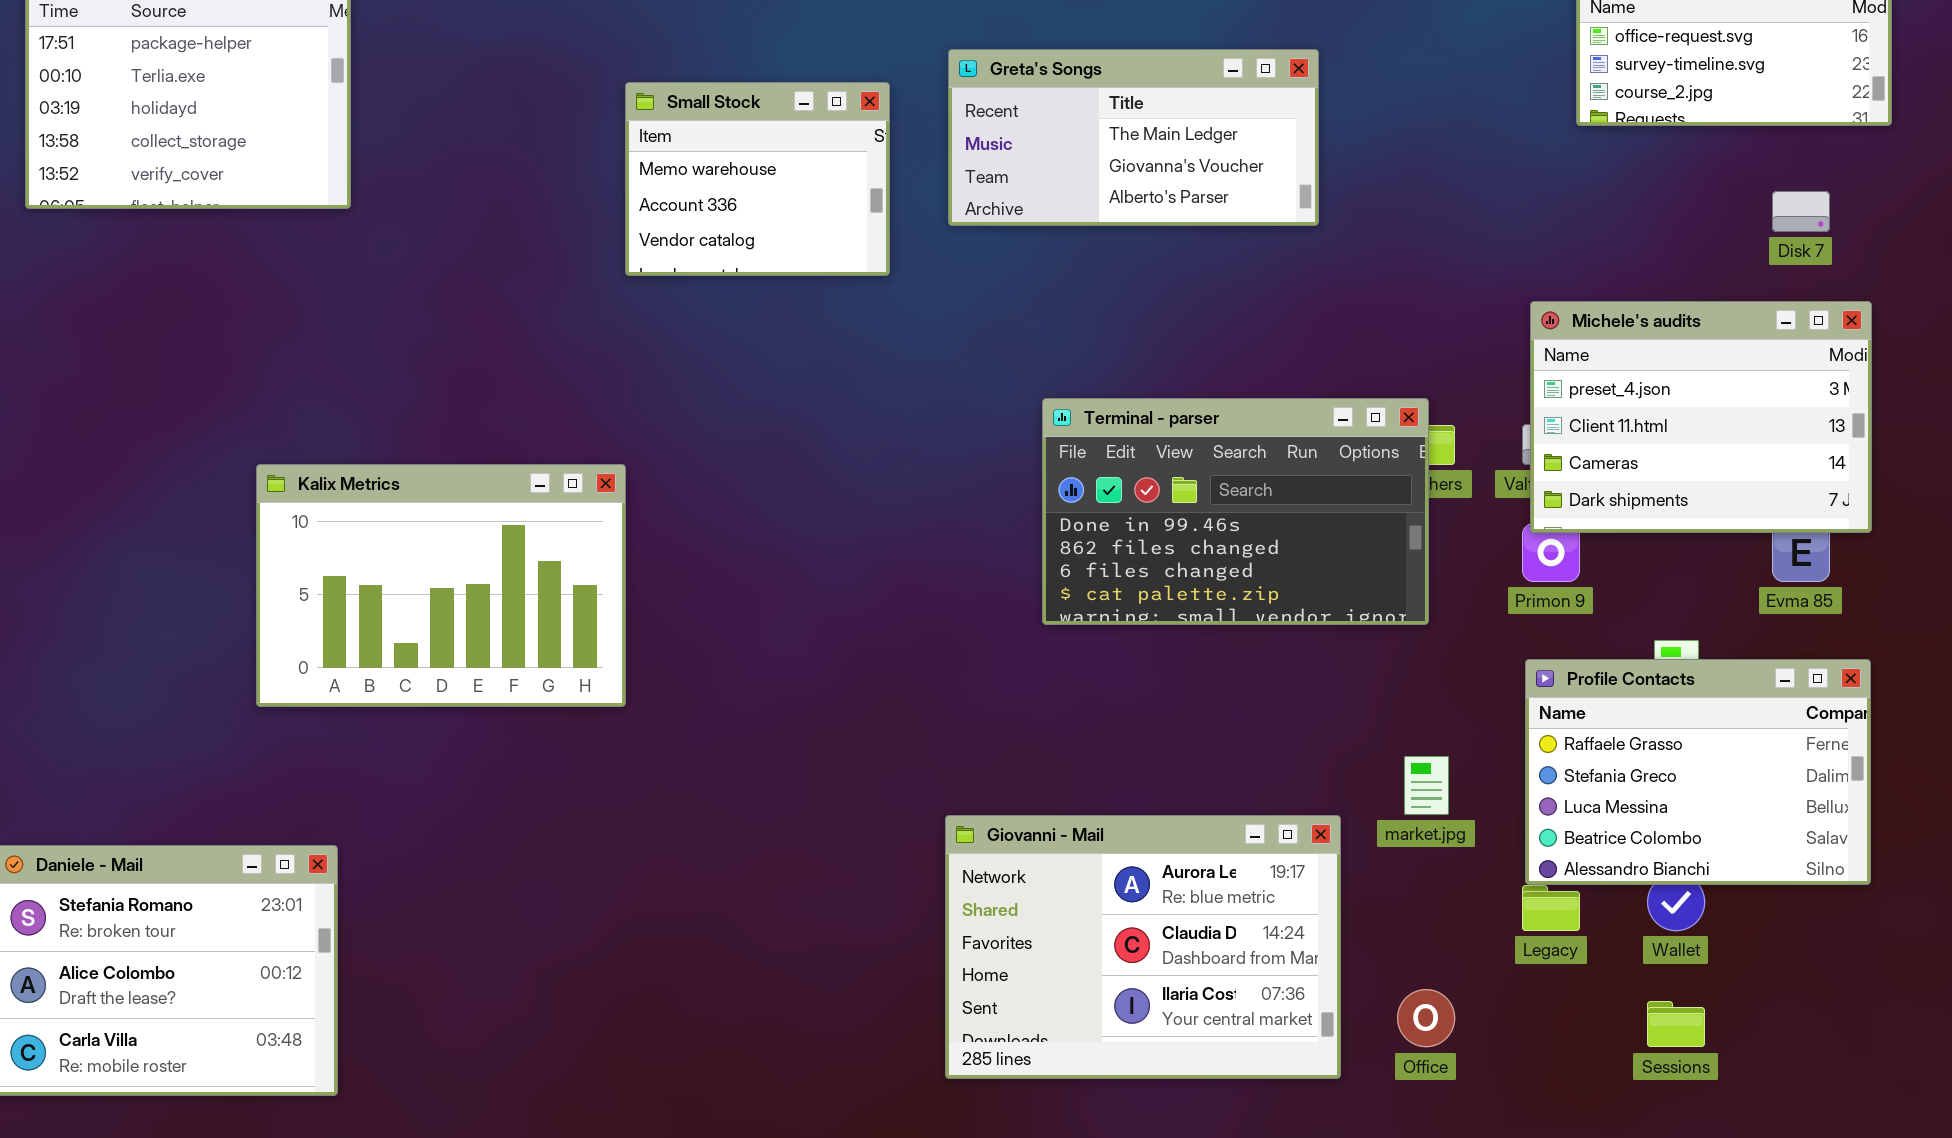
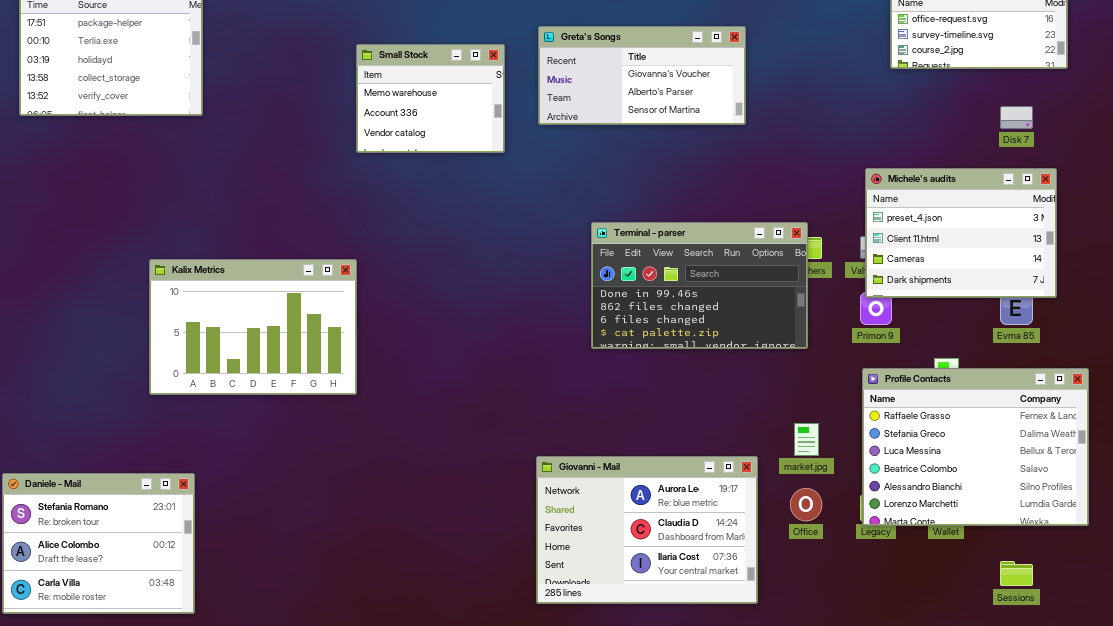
Greta's Songs: [948,49,1319,226] -> [538,26,746,125], scrolled down 1 row
Profile Contacts: [1525,659,1871,885] -> [862,368,1089,526], resized
Office: [1397,989,1455,1047] -> [790,488,822,521], moved
Sessions: [1647,1001,1705,1047] -> [1000,561,1033,586], moved

